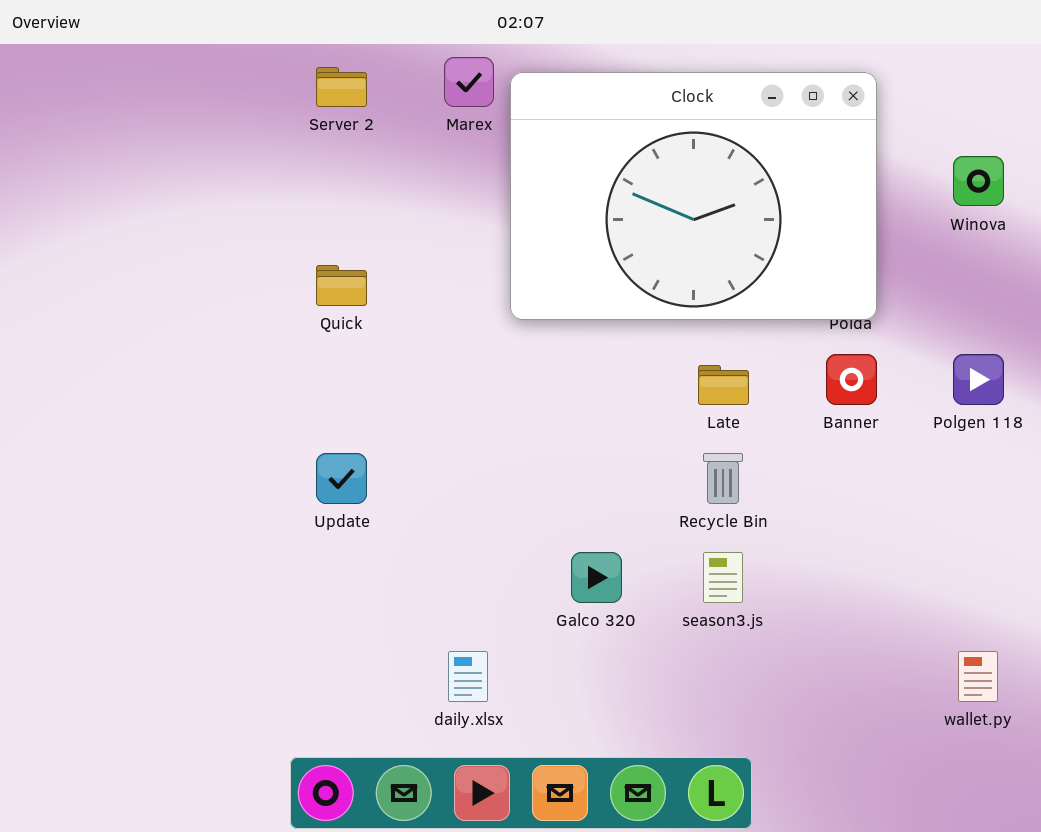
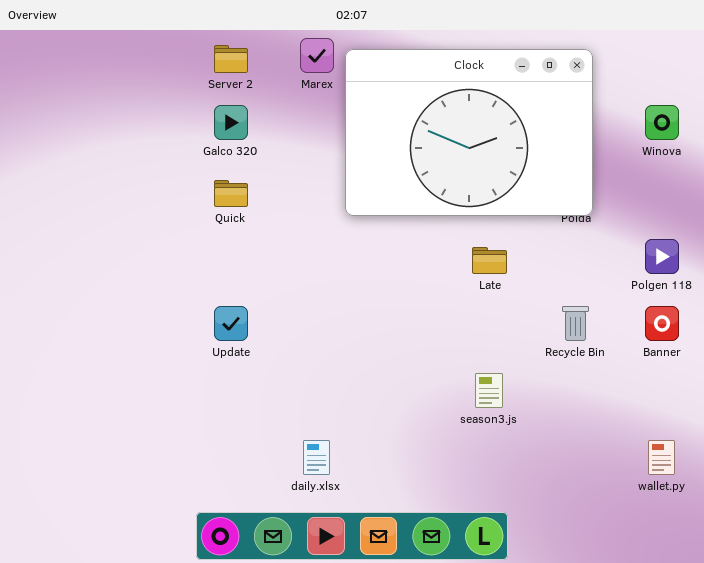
Banner: [826,354,877,405] -> [645,306,679,341], moved
Recycle Bin: [703,453,743,504] -> [562,306,589,341], moved
Galco 320: [571,552,622,603] -> [214,105,248,140], moved

